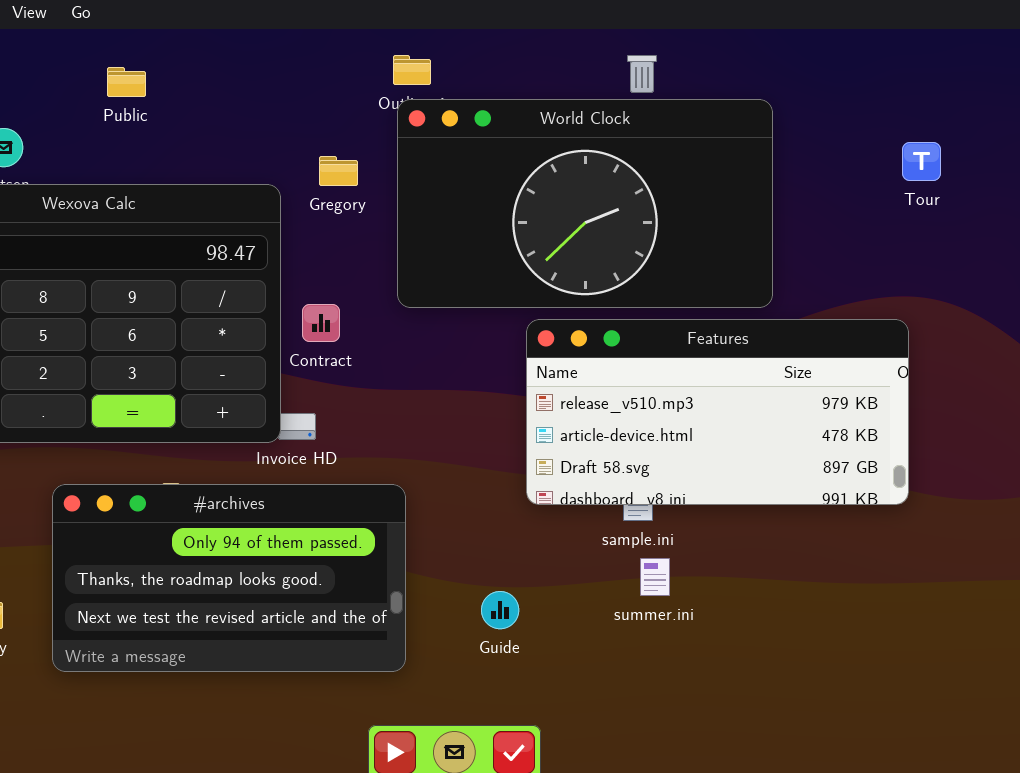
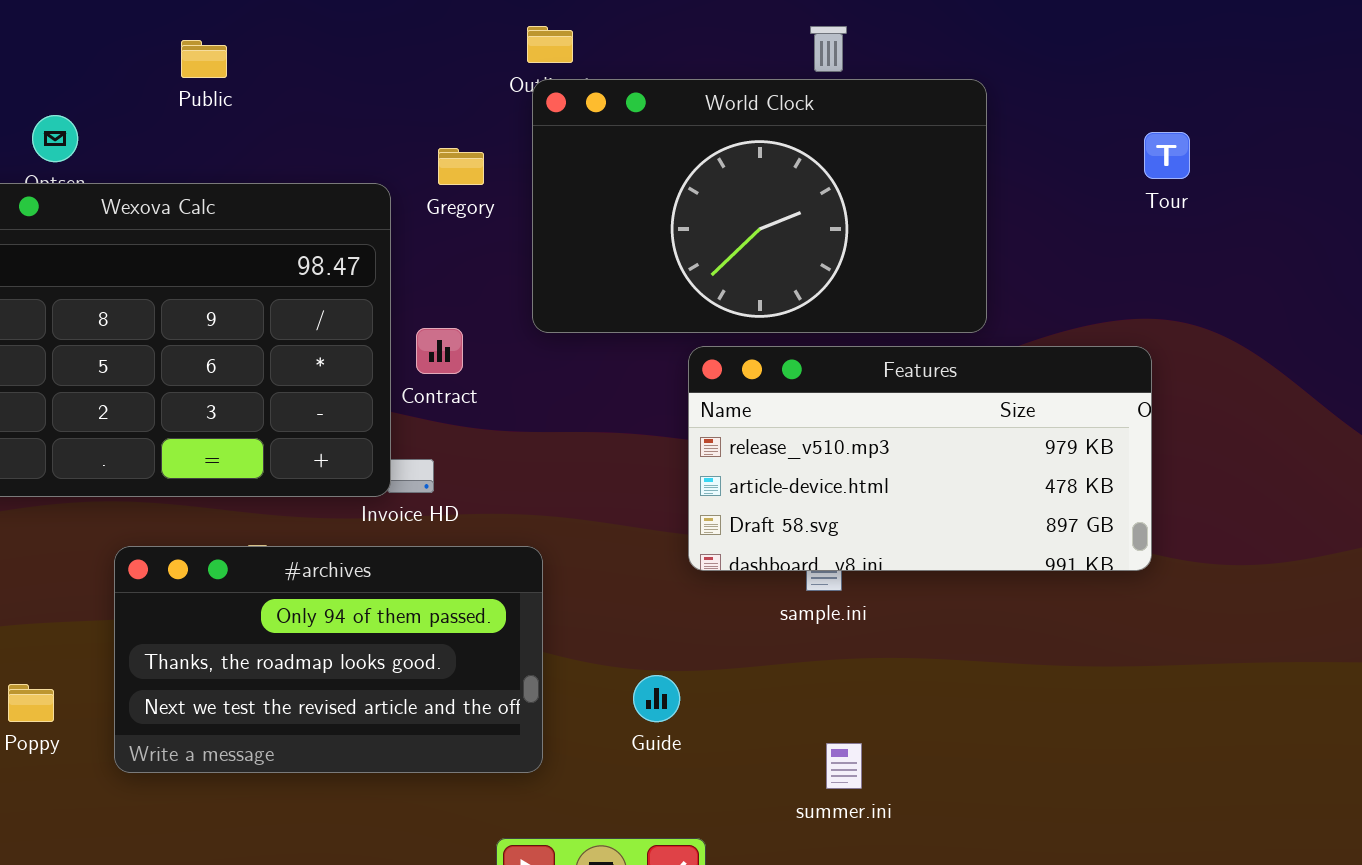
summer.ini: [640,558,670,596] -> [826,743,862,789], moved

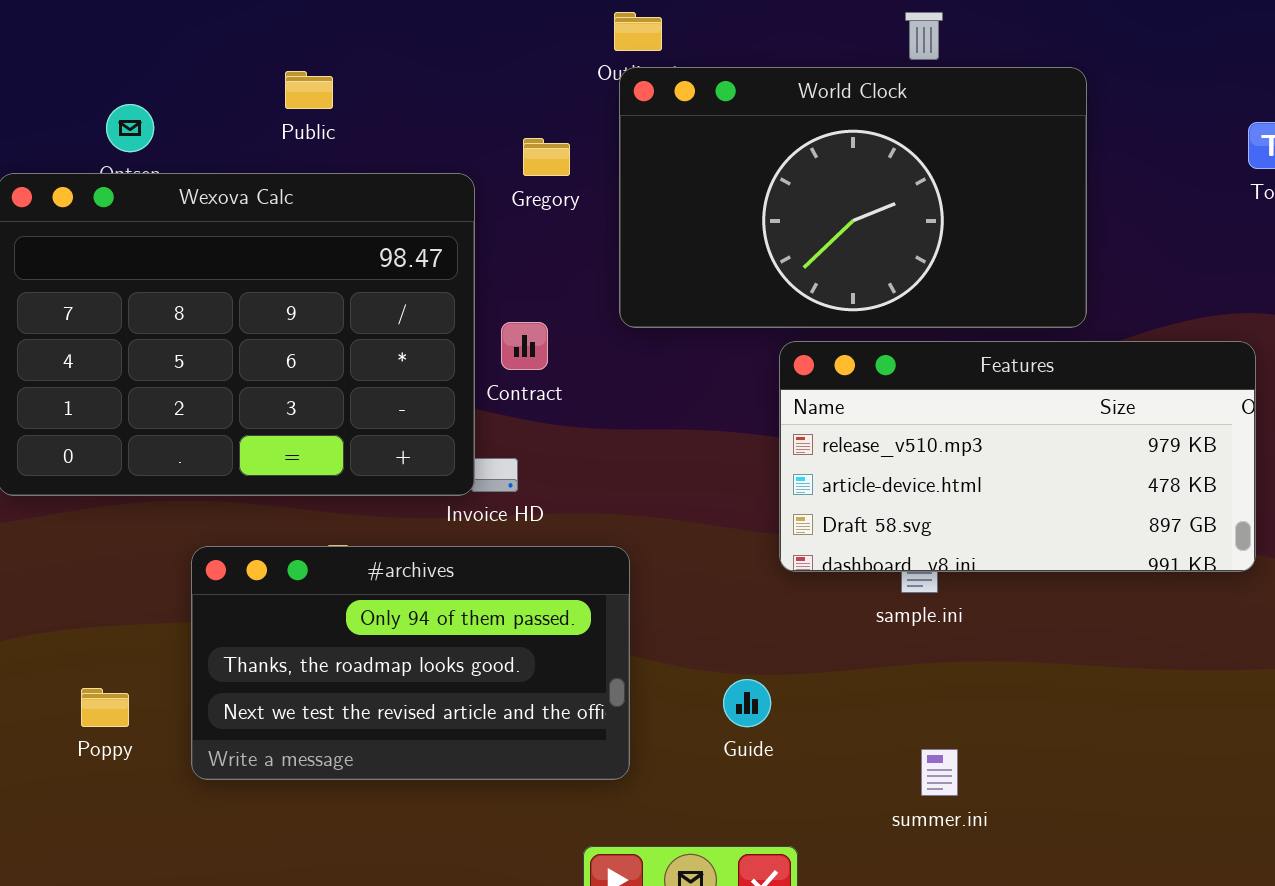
Public: [181,40,227,78] -> [285,71,333,109], moved

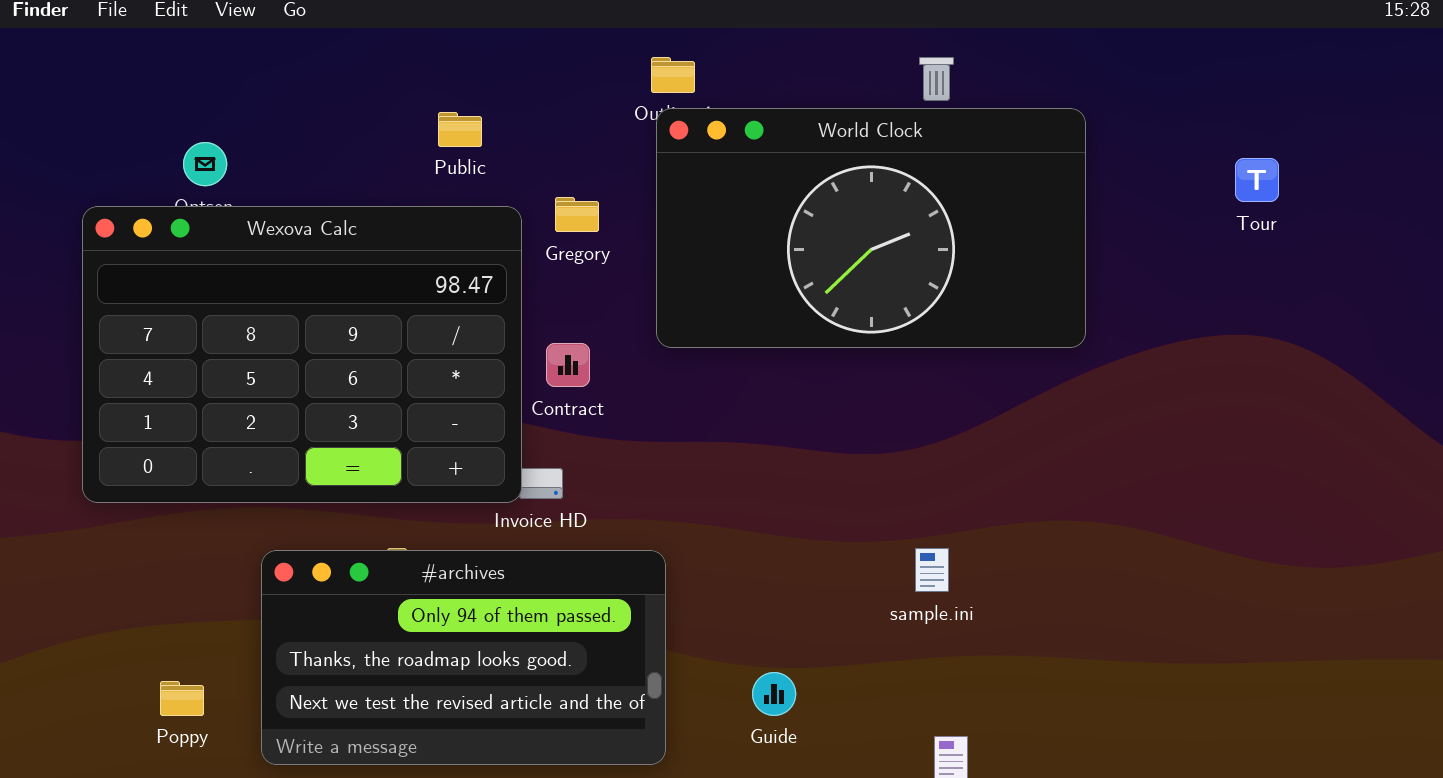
Public: [285,71,333,109] -> [438,112,482,147], moved
Gregory: [523,138,570,176] -> [555,197,599,232], moved
Features: [779,341,1256,572] -> none, closed

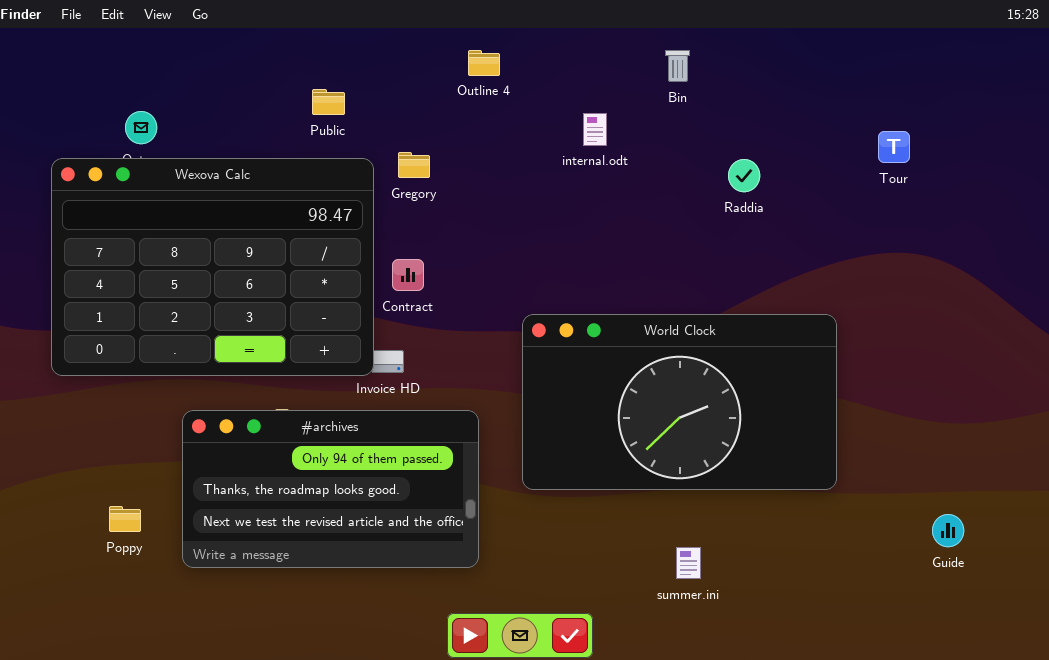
World Clock: [656,108,1086,348] -> [522,314,837,490], moved
Tour: [1235,158,1279,202] -> [878,131,910,163], moved
Guide: [752,672,796,716] -> [932,514,964,547], moved

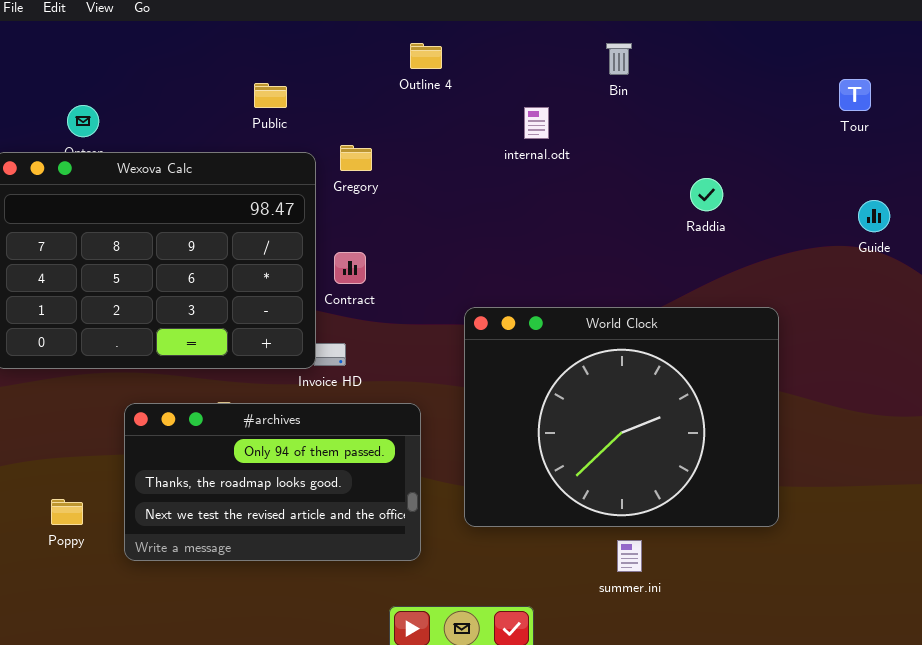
Tour: [878,131,910,163] -> [839,79,871,111], moved
Raddia: [728,159,760,192] -> [690,178,723,211], moved
World Clock: [522,314,837,490] -> [464,307,779,527], resized
Guide: [932,514,964,547] -> [858,200,890,232], moved

